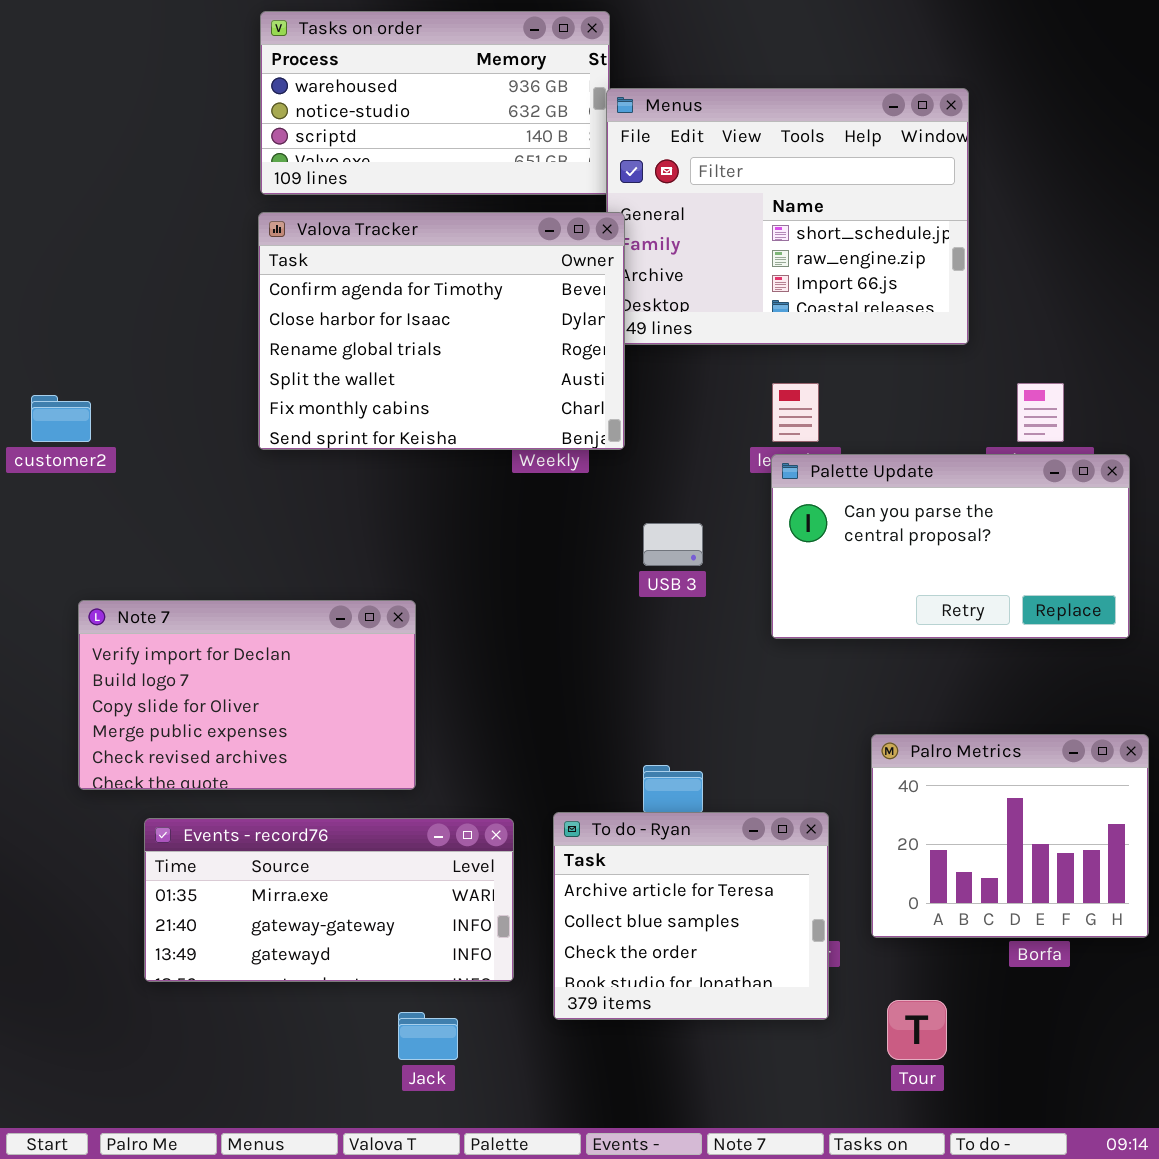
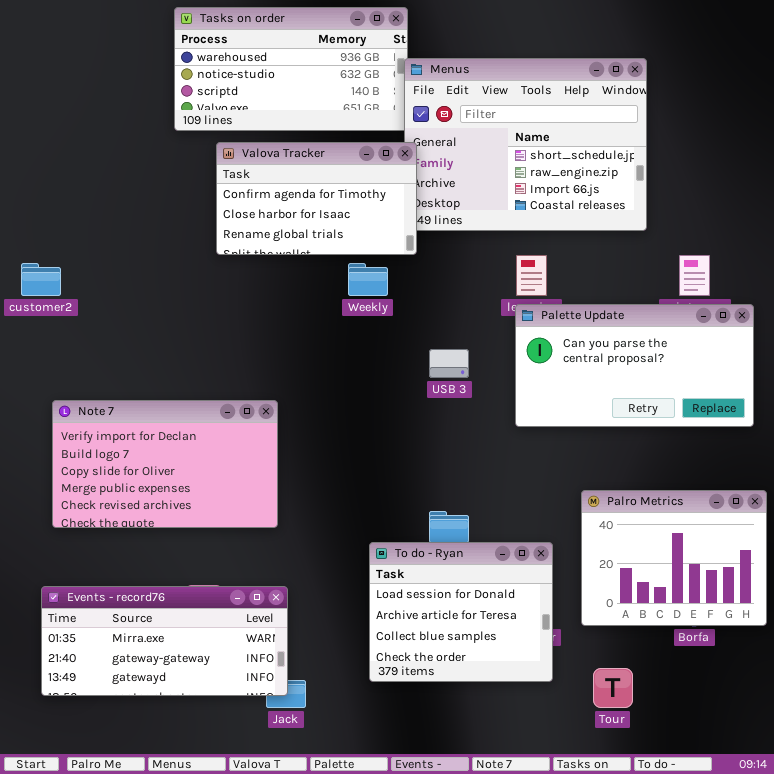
Valova Tracker: [258,212,625,450] -> [216,142,417,255], resized
To do - Ryan: [553,812,829,1020] -> [369,542,553,682], scrolled up 1 row
Events - record76: [144,818,514,982] -> [41,586,288,696], moved

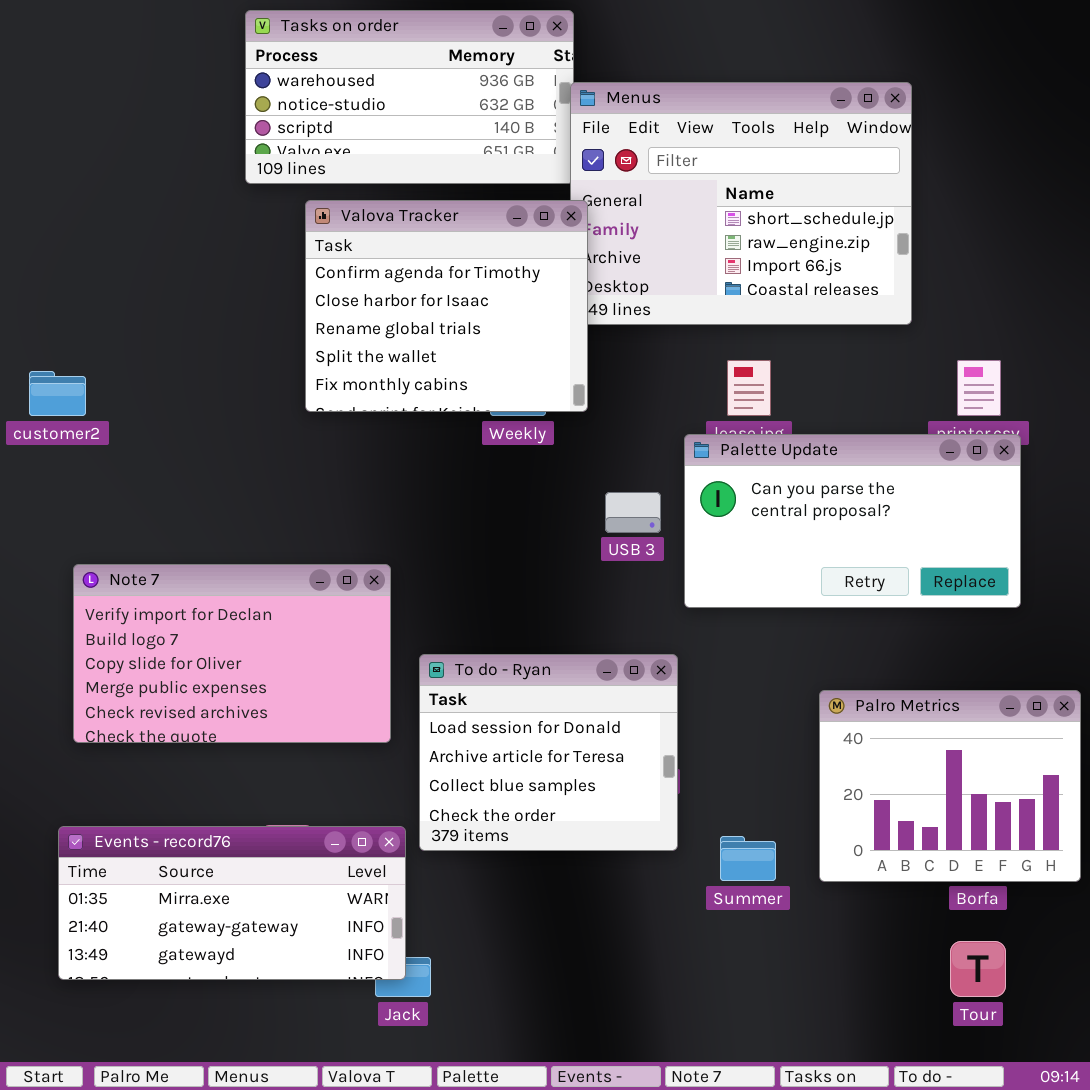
Valova Tracker: [216,142,417,255] -> [305,200,588,412], resized
Palette Update: [515,304,754,427] -> [684,434,1021,608], moved
To do - Ryan: [369,542,553,682] -> [419,654,678,851], moved
Tour: [593,668,633,708] -> [950,941,1006,997], moved

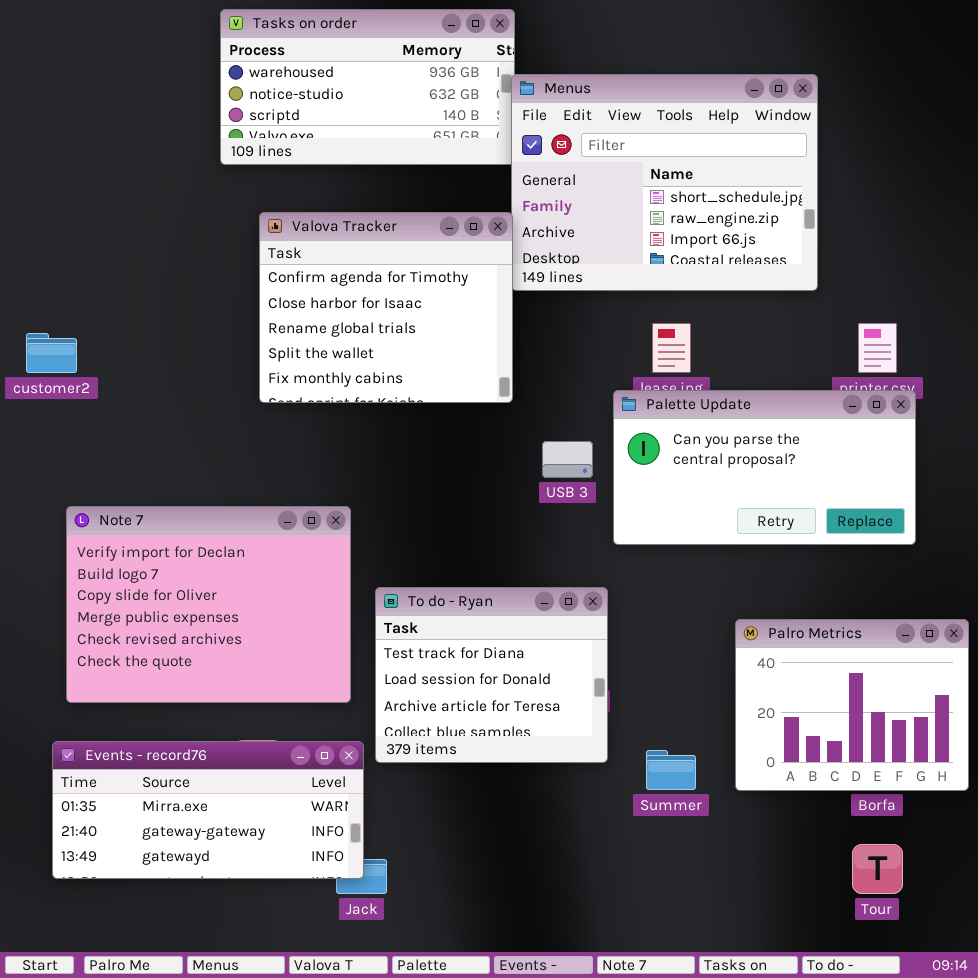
Valova Tracker: [305,200,588,412] -> [259,212,513,403], moved
Note 7: [73,564,391,743] -> [66,506,351,703], resized
To do - Ryan: [419,654,678,851] -> [375,587,608,763], scrolled up 1 row

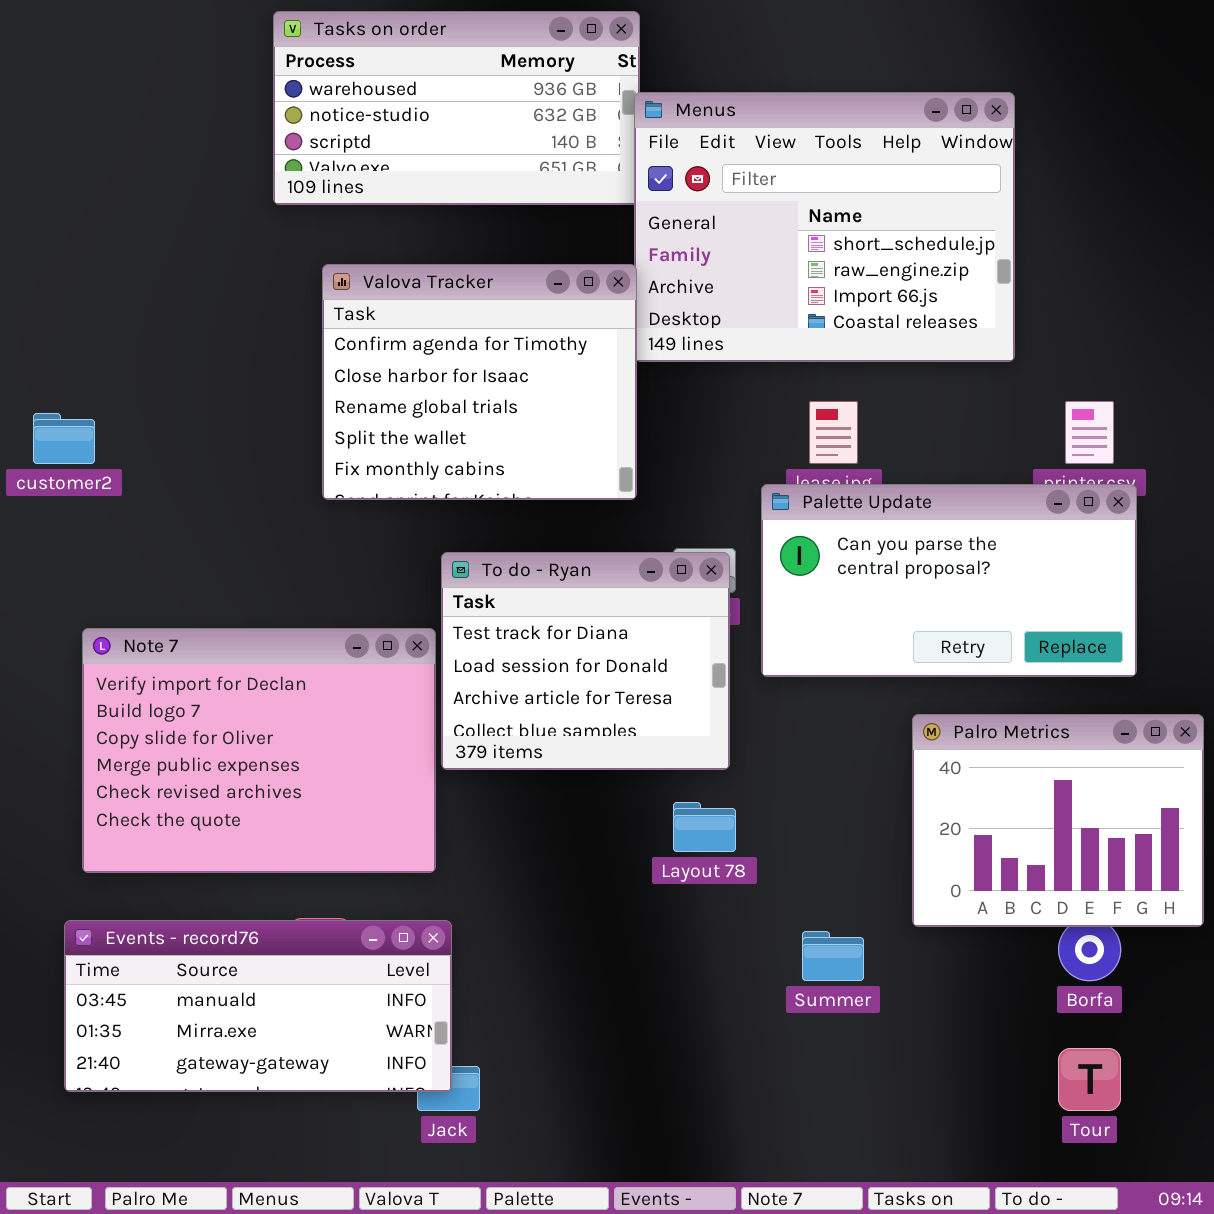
To do - Ryan: [375,587,608,763] -> [441,552,730,770], moved
Palro Metrics: [735,619,969,791] -> [912,714,1204,927], moved
Events - record76: [52,741,364,879] -> [64,920,452,1092], scrolled up 1 row

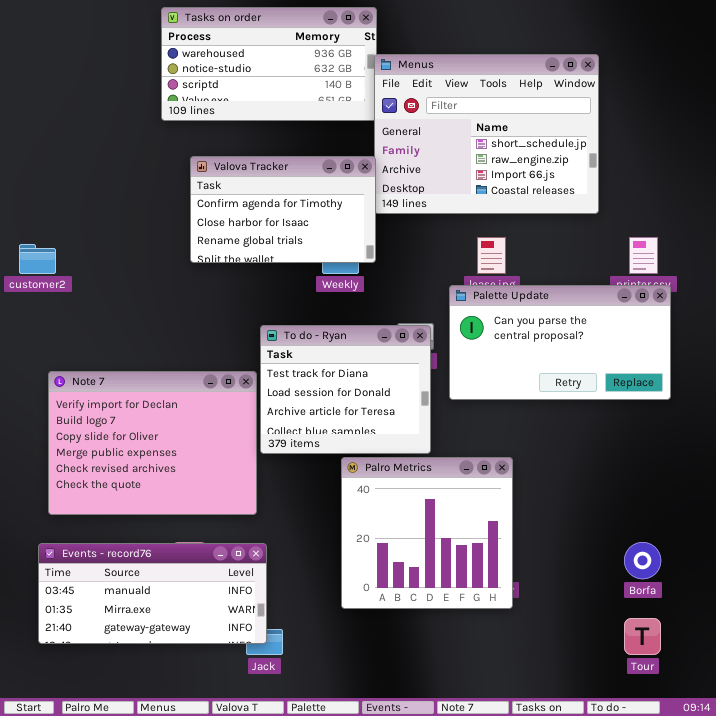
Valova Tracker: [322,264,637,500] -> [190,156,376,263], resized
Palro Metrics: [912,714,1204,927] -> [341,457,513,609], moved, resized

